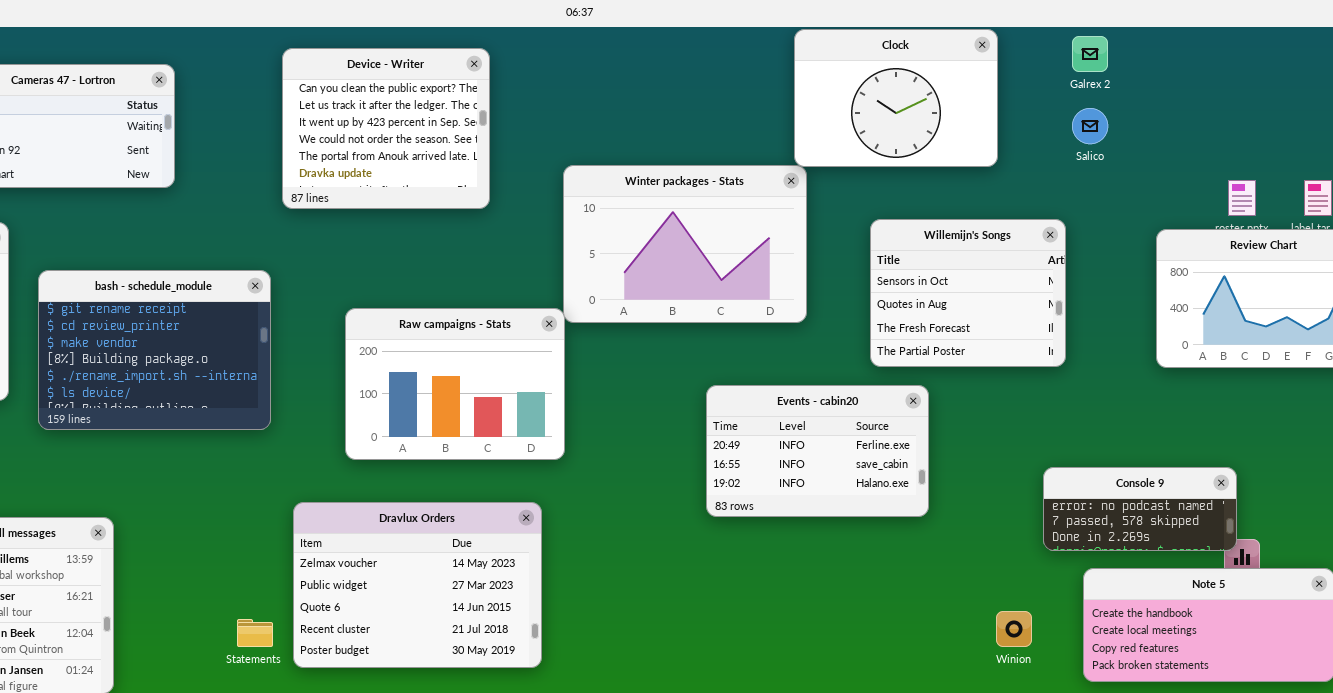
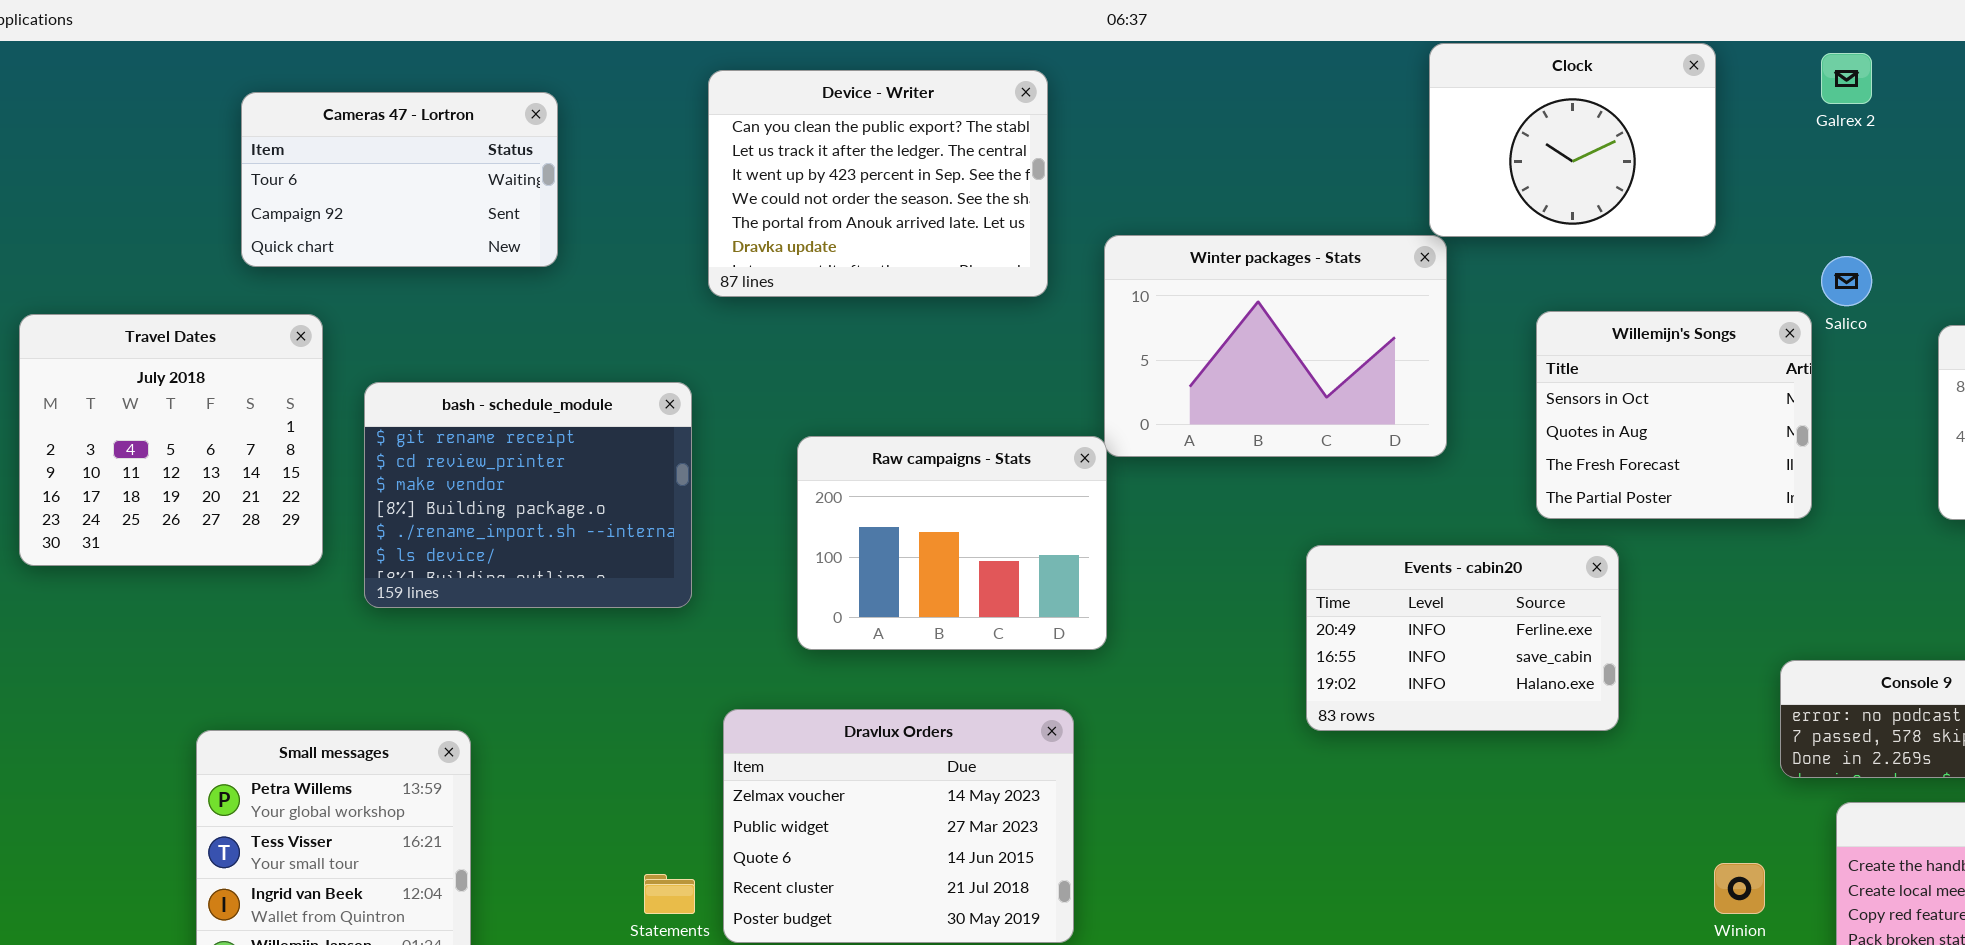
Device - Writer: [282,48,490,209] -> [708,70,1048,297], resized
Salico: [1072,108,1108,144] -> [1821,256,1872,306], moved

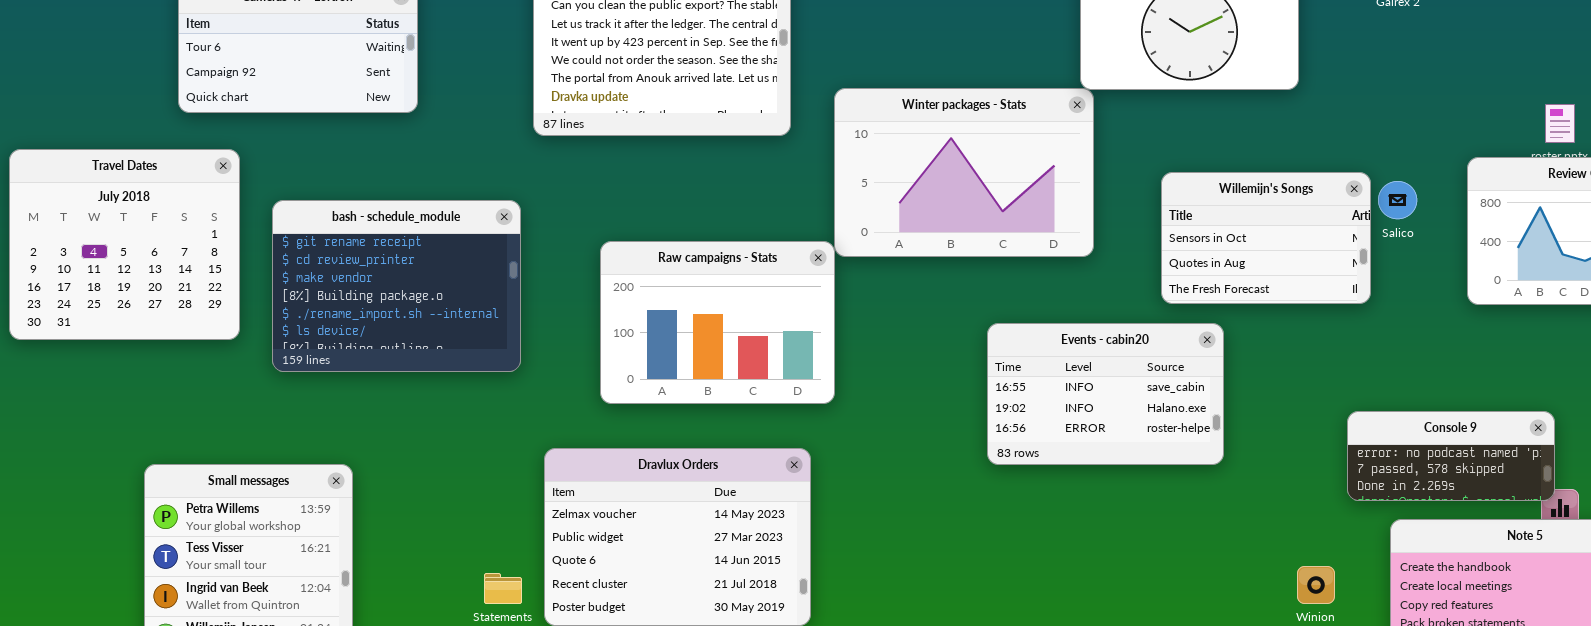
Salico: [1821,256,1872,306] -> [1378,181,1417,219], moved
Willemijn's Songs: [1536,311,1812,519] -> [1161,172,1371,304], resized
Events - cabin20: [1306,545,1619,731] -> [987,323,1224,465], scrolled down 1 row

